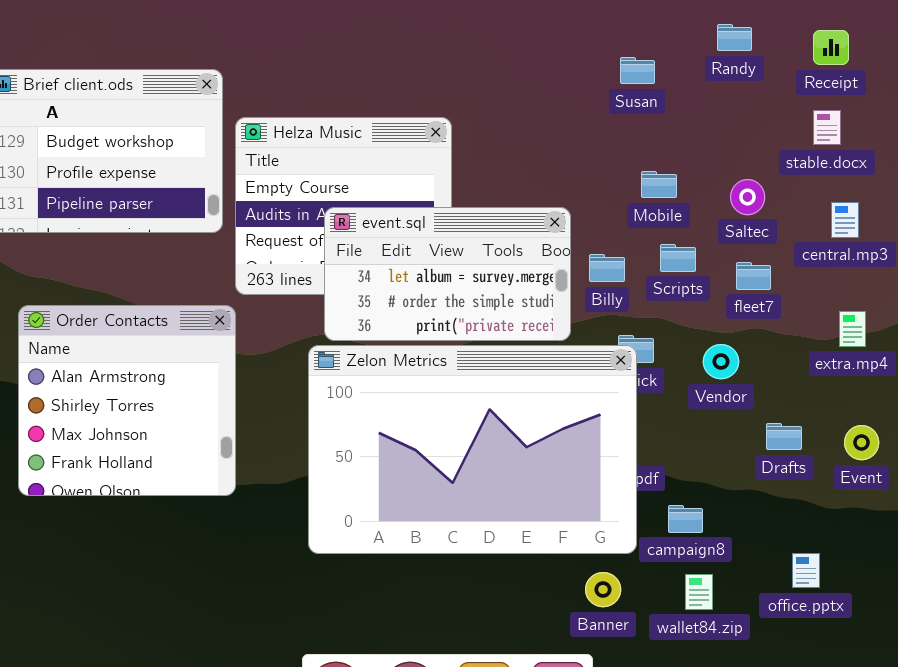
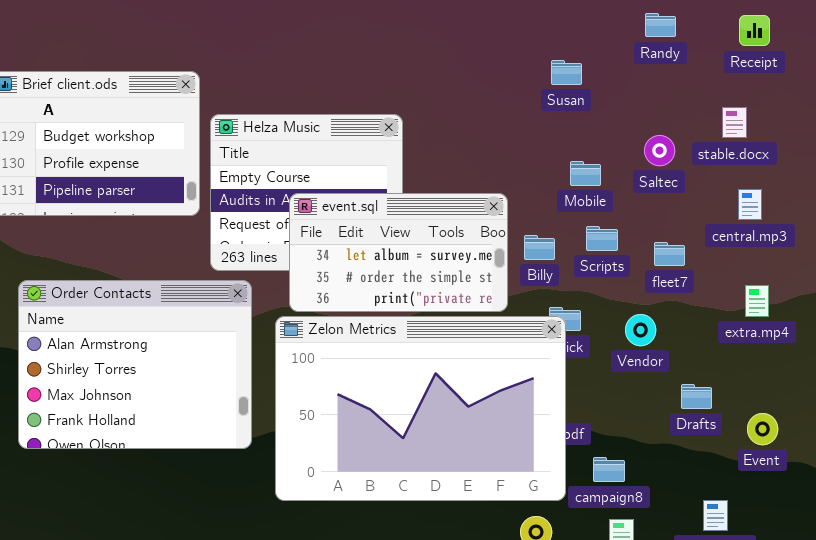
Randy: [717,24,752,51] -> [645,13,676,37], moved
Receipt: [813,30,849,65] -> [739,15,770,46], moved
Saltec: [730,179,765,215] -> [644,135,675,166], moved
Order Contacts: [18,305,236,496] -> [18,280,252,449], resized
Event: [844,425,879,460] -> [747,413,778,445], moved

